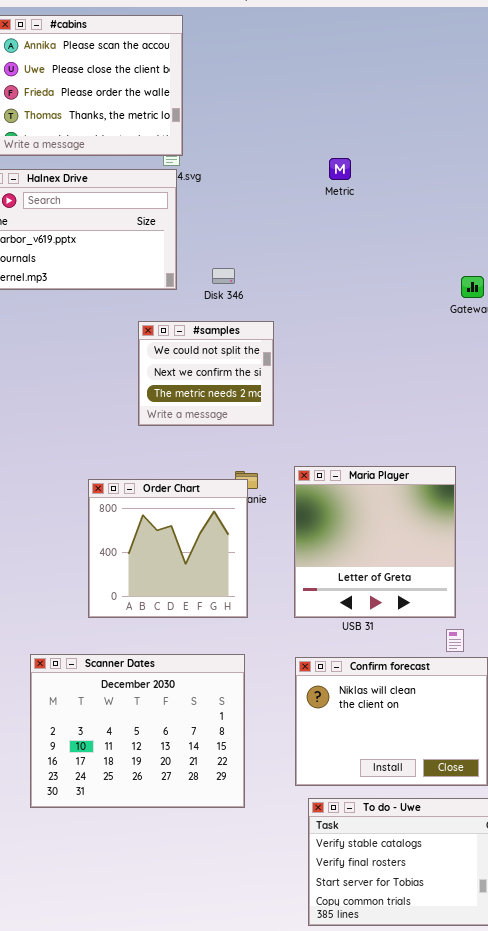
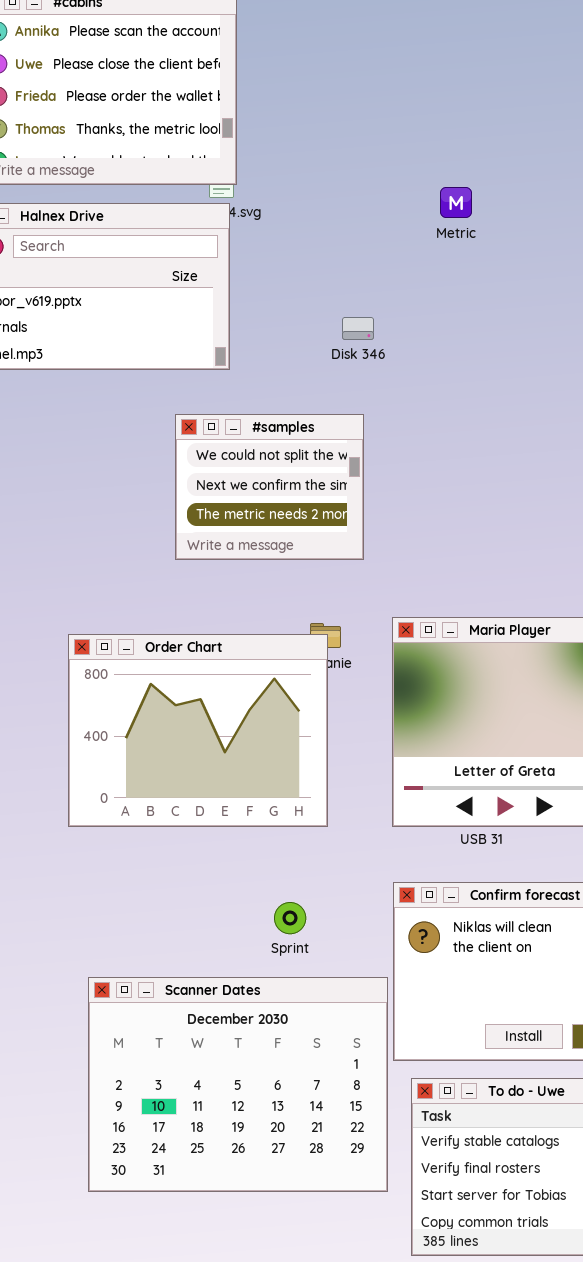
Disk 346: [212,268,235,284] -> [342,317,374,340], moved
Order Chart: [88,479,248,618] -> [68,634,328,827], resized
Scanner Dates: [30,654,245,808] -> [88,977,388,1192], moved

